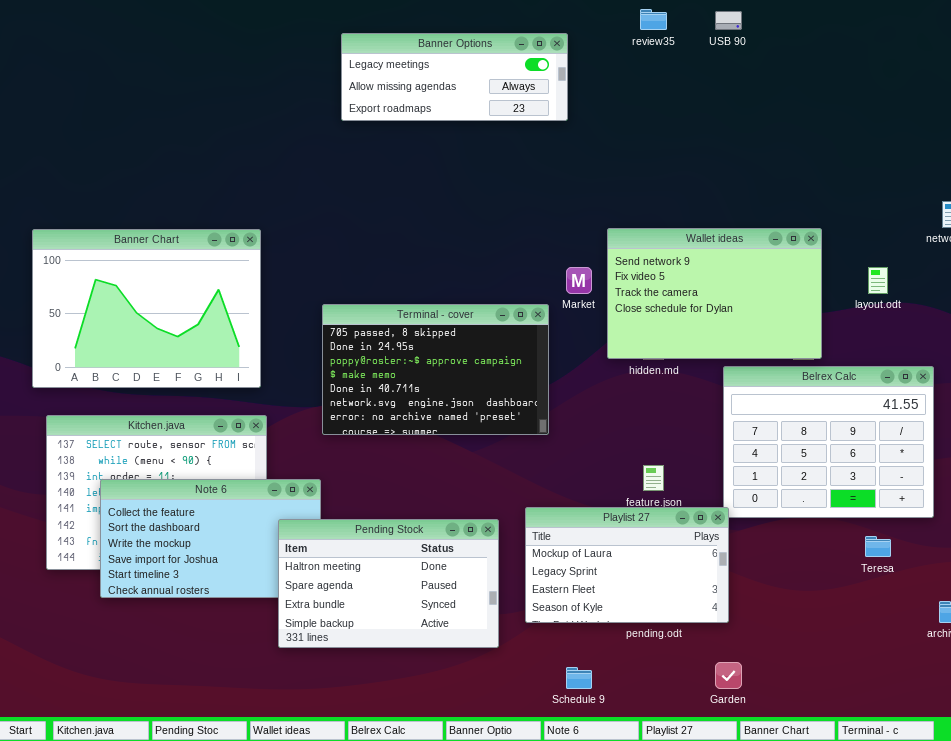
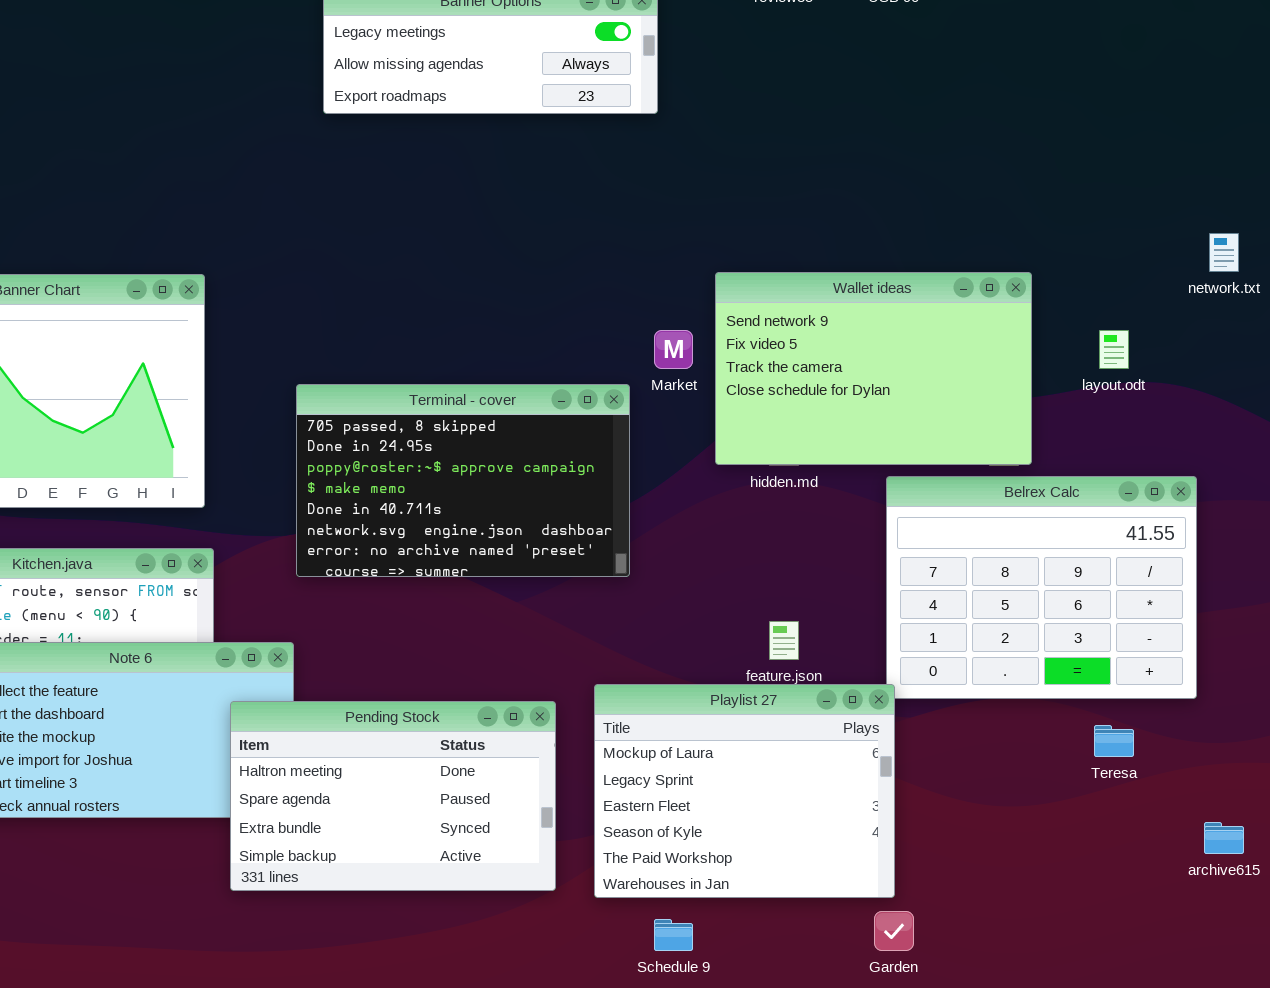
Playlist 27: [525,507,729,623] -> [594,684,895,898], resized

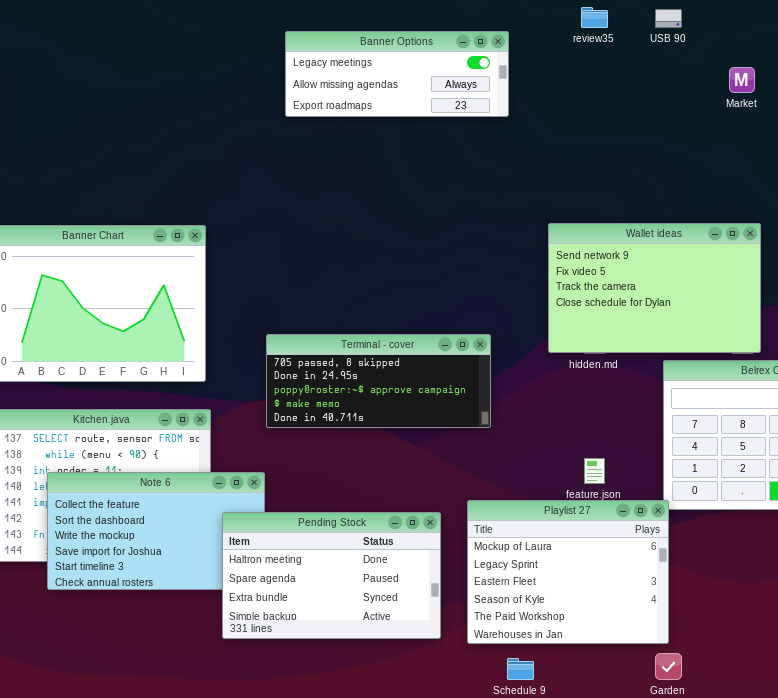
Market: [654,330,693,369] -> [729,67,755,93], moved
Terminal - cover: [296,384,630,577] -> [266,334,491,428], resized

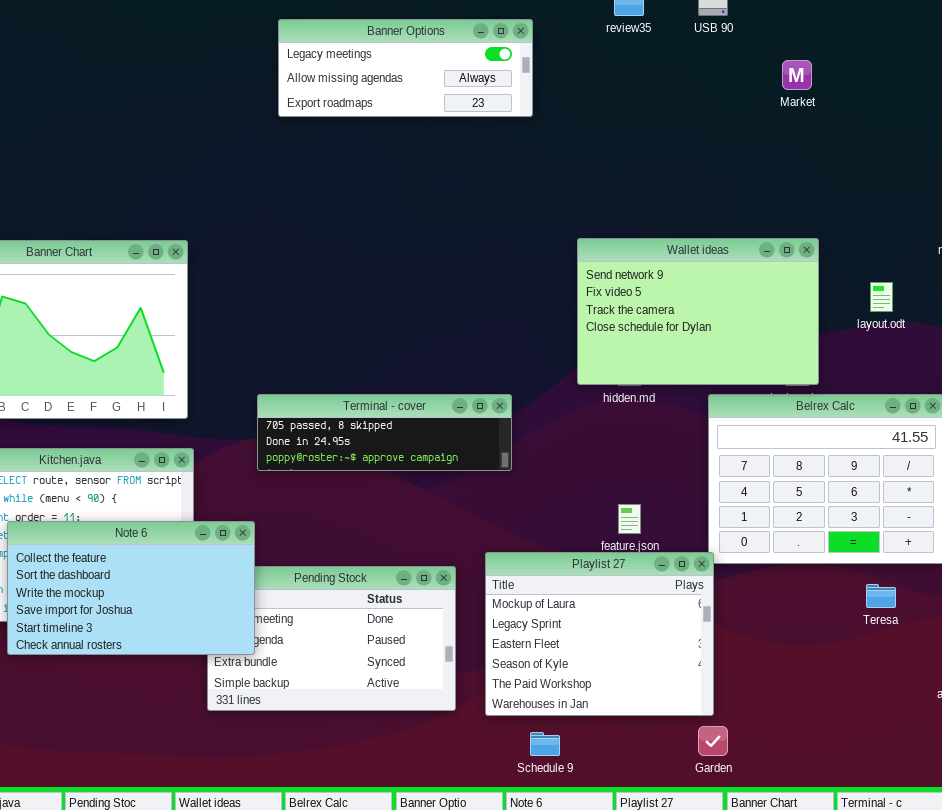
Terminal - cover: [266,334,491,428] -> [257,394,512,471], resized
Note 6: [47,472,265,590] -> [7,521,255,655], raised

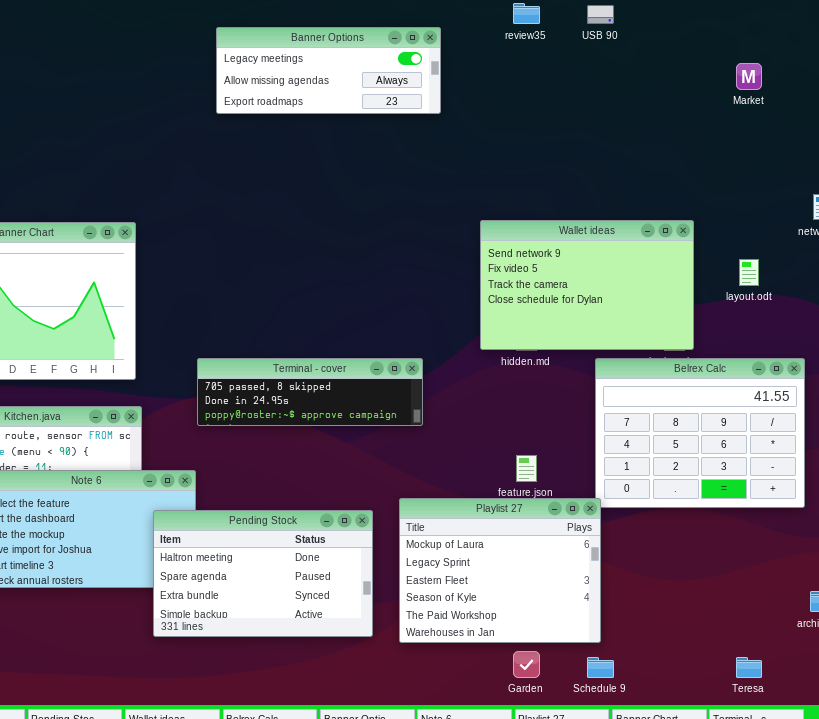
Market: [782,60,812,90] -> [736,63,762,90], moved
Pending Stock: [207,566,456,711] -> [153,510,373,637], raised
Teresa: [866,584,896,608] -> [736,657,762,678], moved
Garden: [698,726,728,756] -> [513,651,540,678], moved
Schedule 9: [530,732,560,756] -> [587,657,614,678], moved

